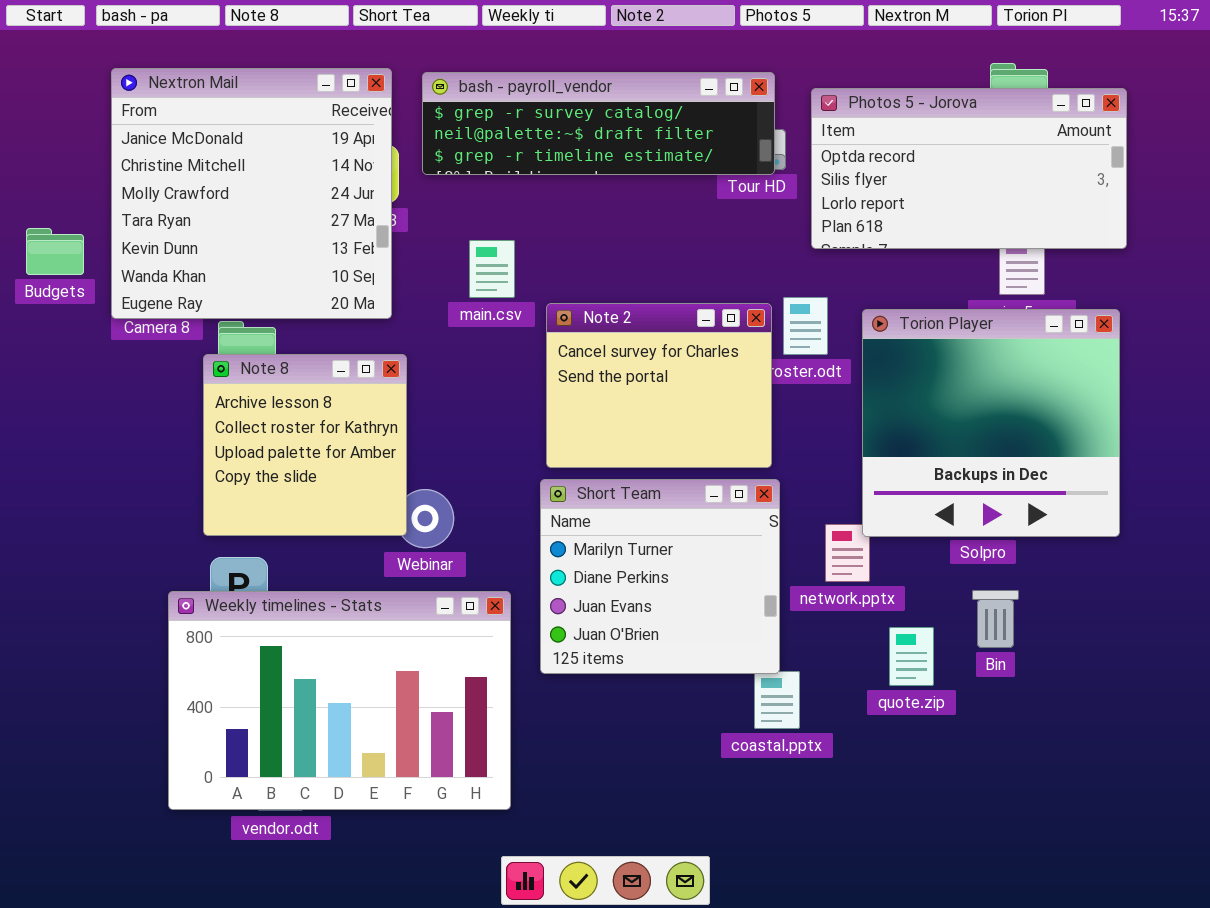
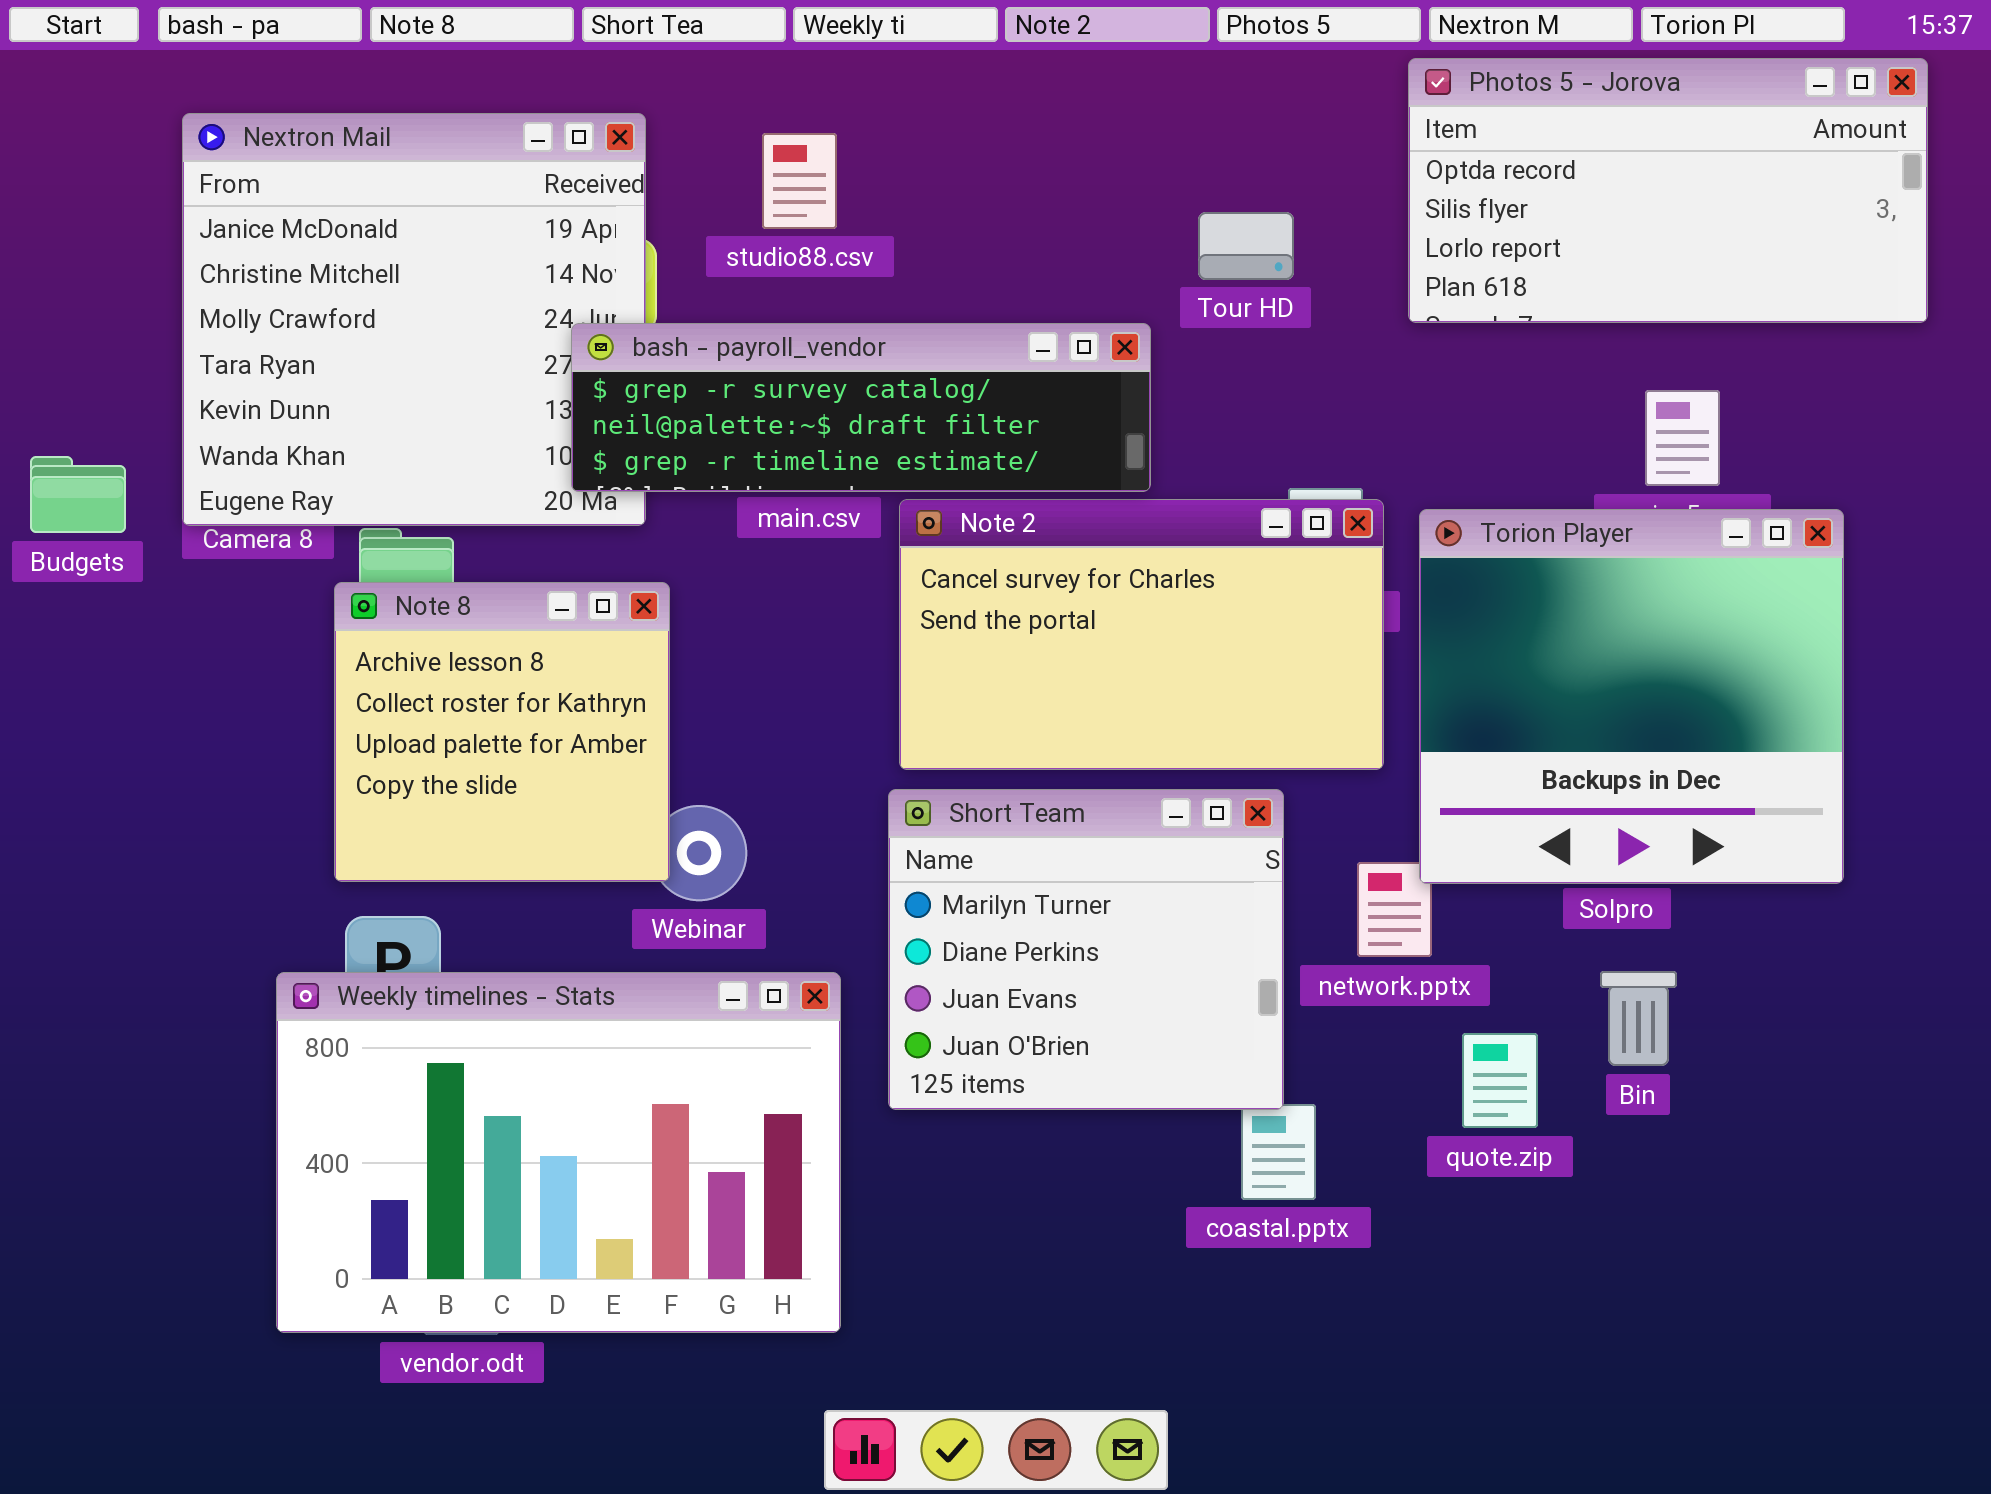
bash - payroll_vendor: [422,72,775,175] -> [571,323,1151,492], moved
Photos 5 - Jorova: [811,88,1127,249] -> [1408,58,1928,323], moved
Budgets: [26,228,84,275] -> [30,456,126,533], moved
Note 2: [546,303,772,468] -> [899,499,1384,770], resized

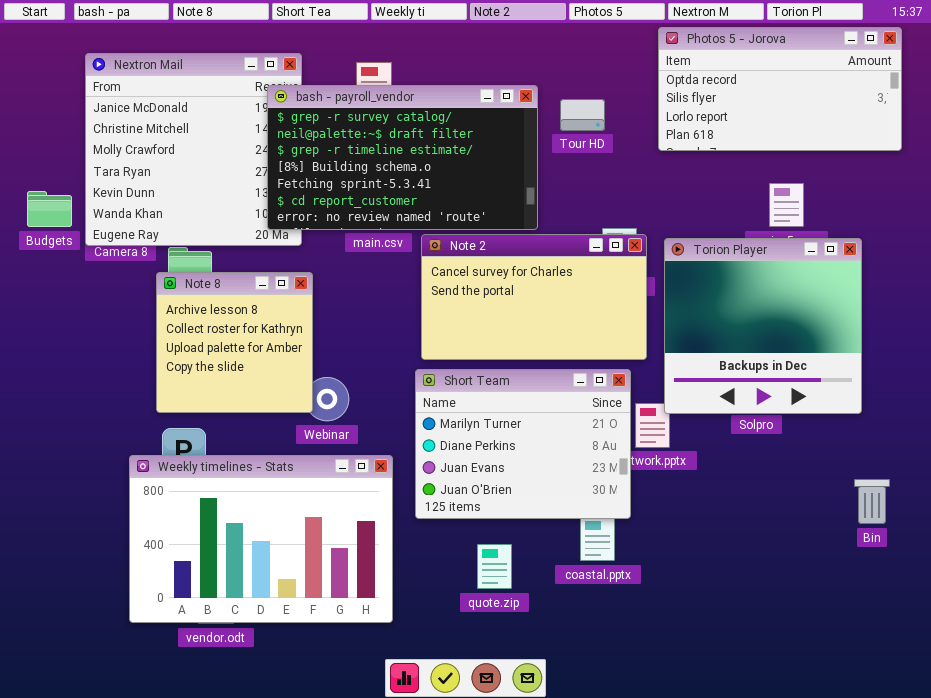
bash - payroll_vendor: [571,323,1151,492] -> [267,85,538,230], resized
Budgets: [30,456,126,533] -> [27,191,72,227], moved
Short Team: [888,789,1284,1110] -> [415,369,631,519], resized
Bin: [1600,971,1677,1066] -> [854,479,890,524], moved
quote.zip: [1462,1033,1538,1128] -> [477,544,512,589], moved

